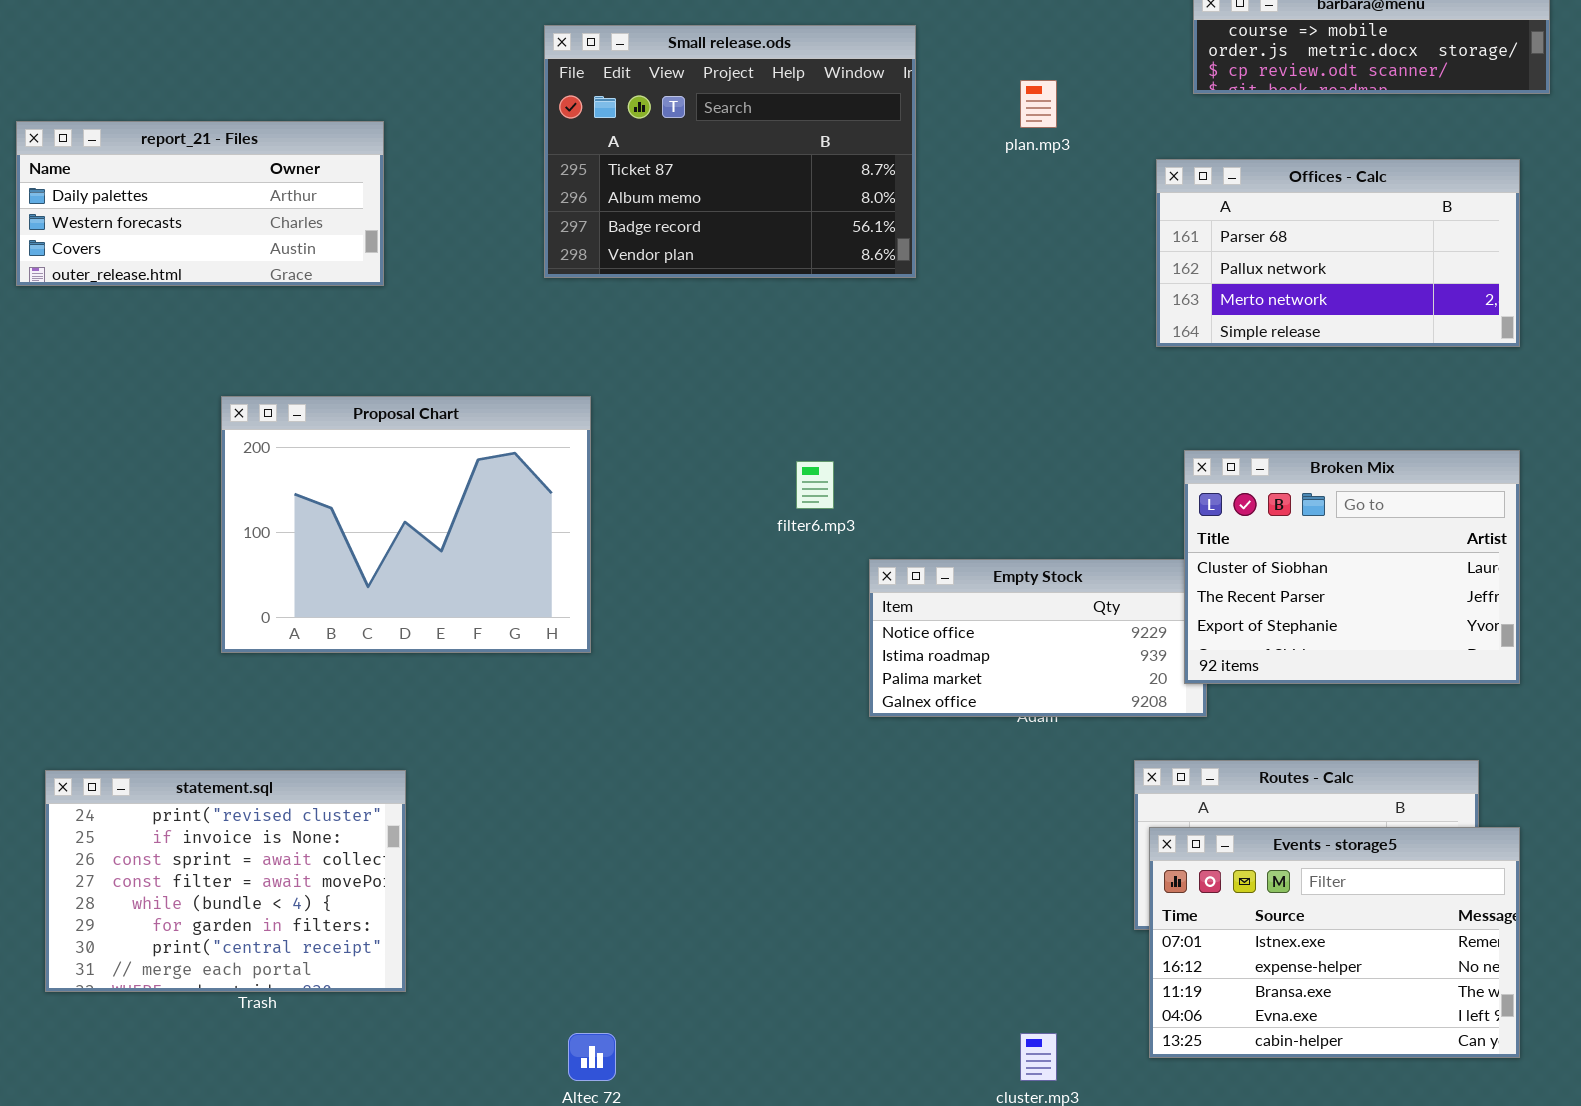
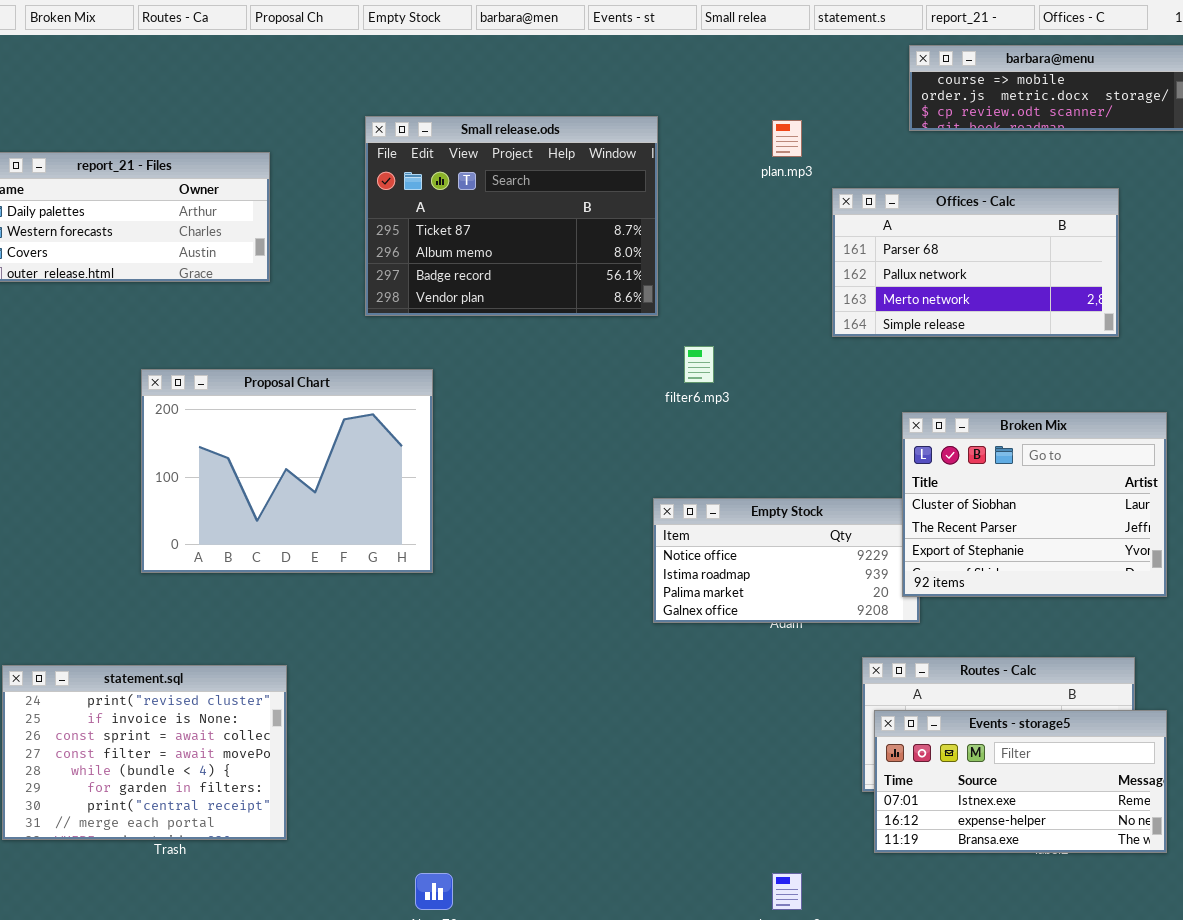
Small release.ods: [544,25,916,278] -> [365,116,658,316], moved
Offices - Calc: [1156,159,1520,347] -> [832,188,1119,337], moved
filter6.mp3: [796,461,834,509] -> [684,346,714,383], moved
Events - storage5: [1149,827,1520,1058] -> [874,710,1167,853], resized

